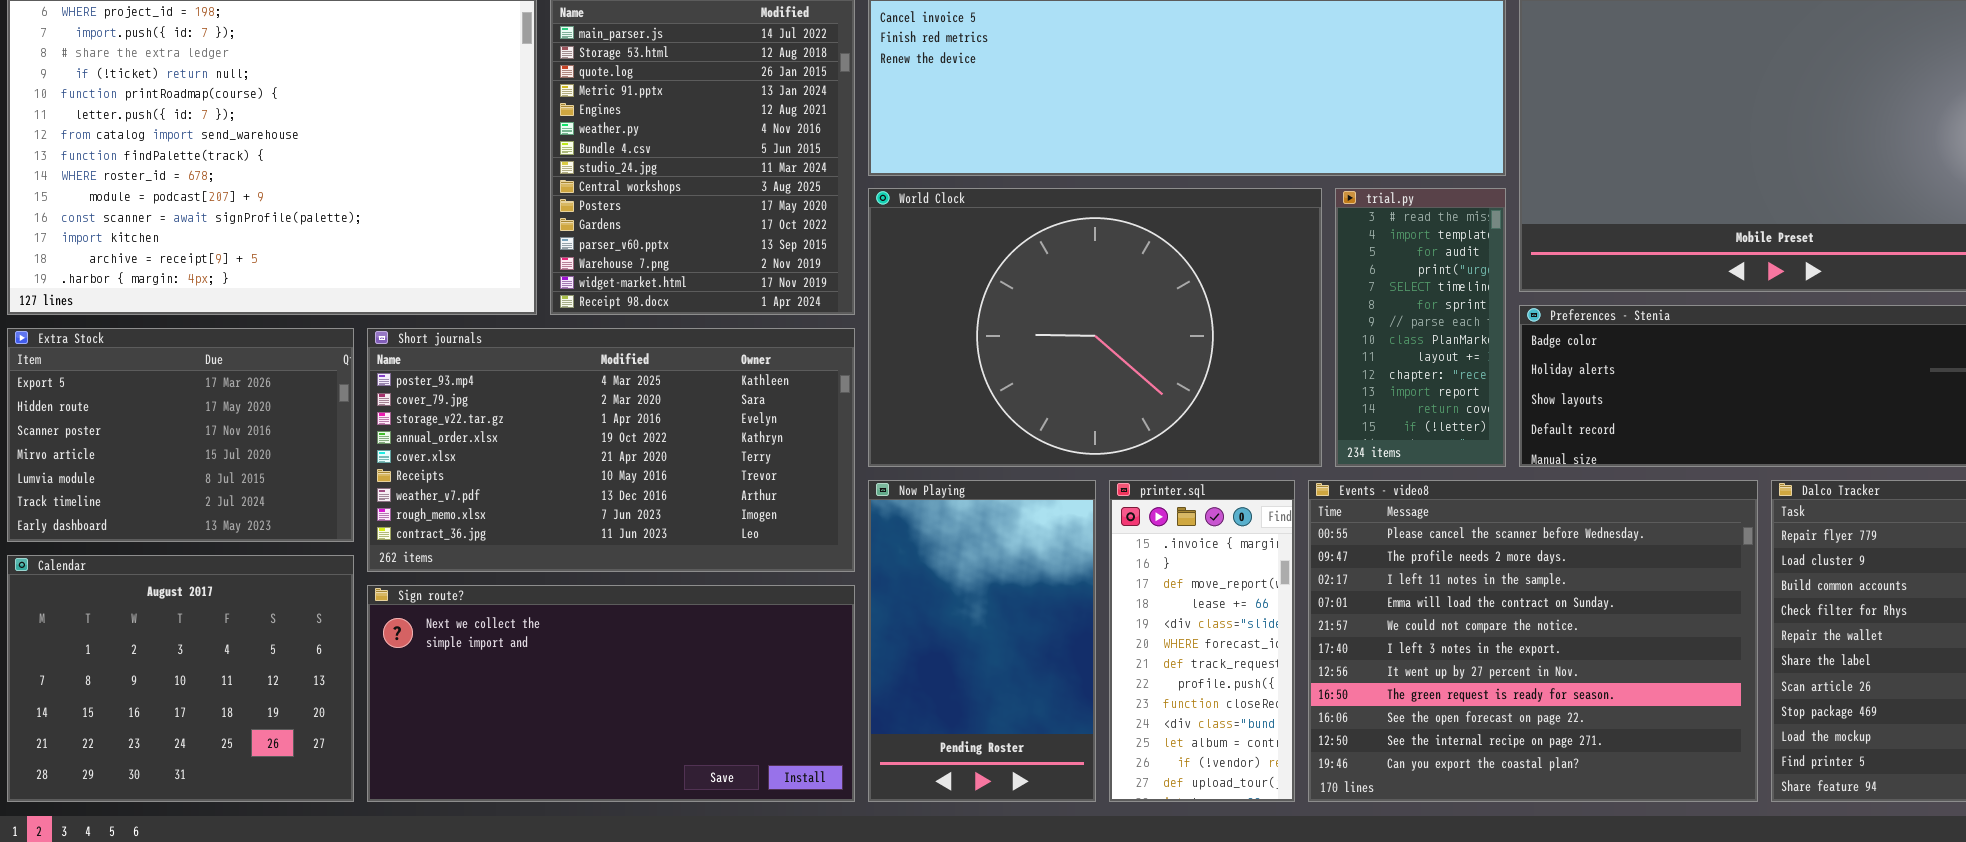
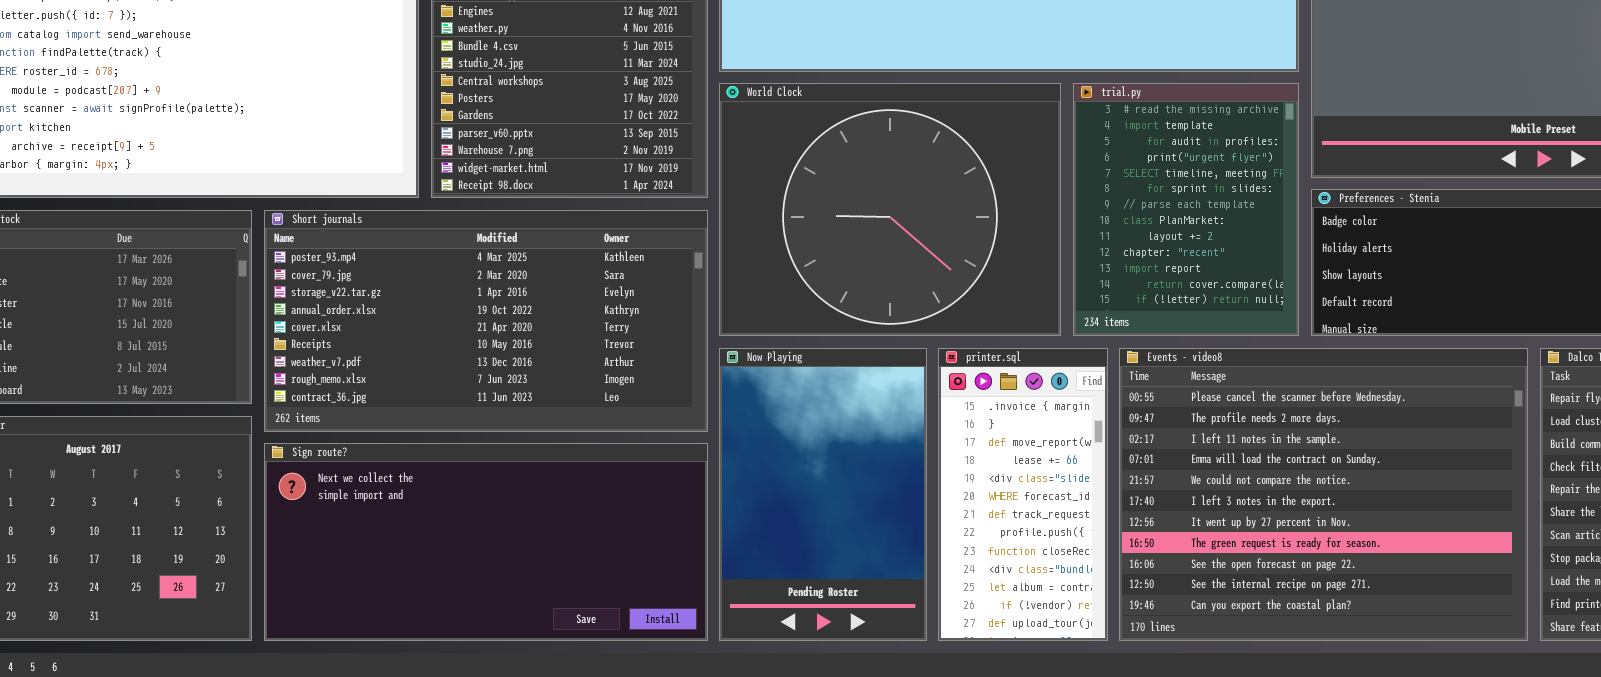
World Clock: [868,188,1322,467] -> [719,83,1061,336], resized
trial.py: [1335,188,1506,467] -> [1073,83,1299,336], resized

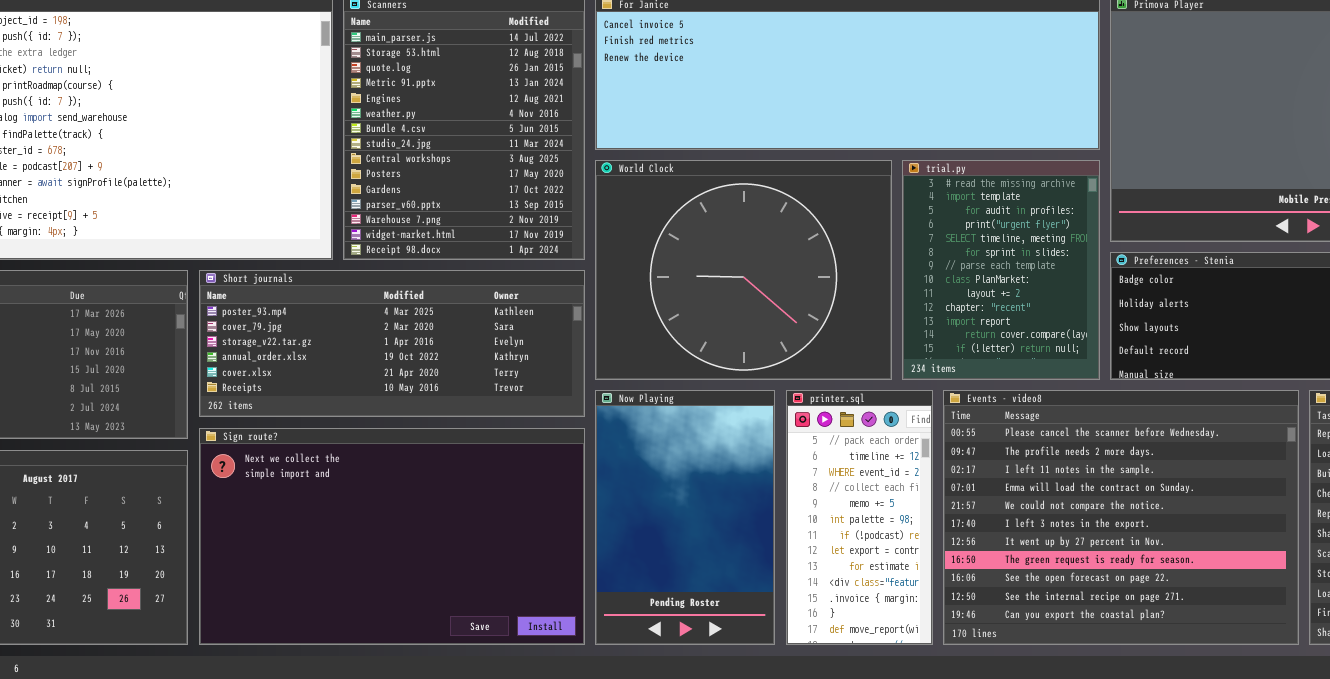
Short journals: [264,210,708,432] -> [199,270,585,417], resized
printer.sql: [938,348,1108,641] -> [786,390,933,645], scrolled up 10 rows
Sign route?: [264,443,708,641] -> [199,428,585,645], resized

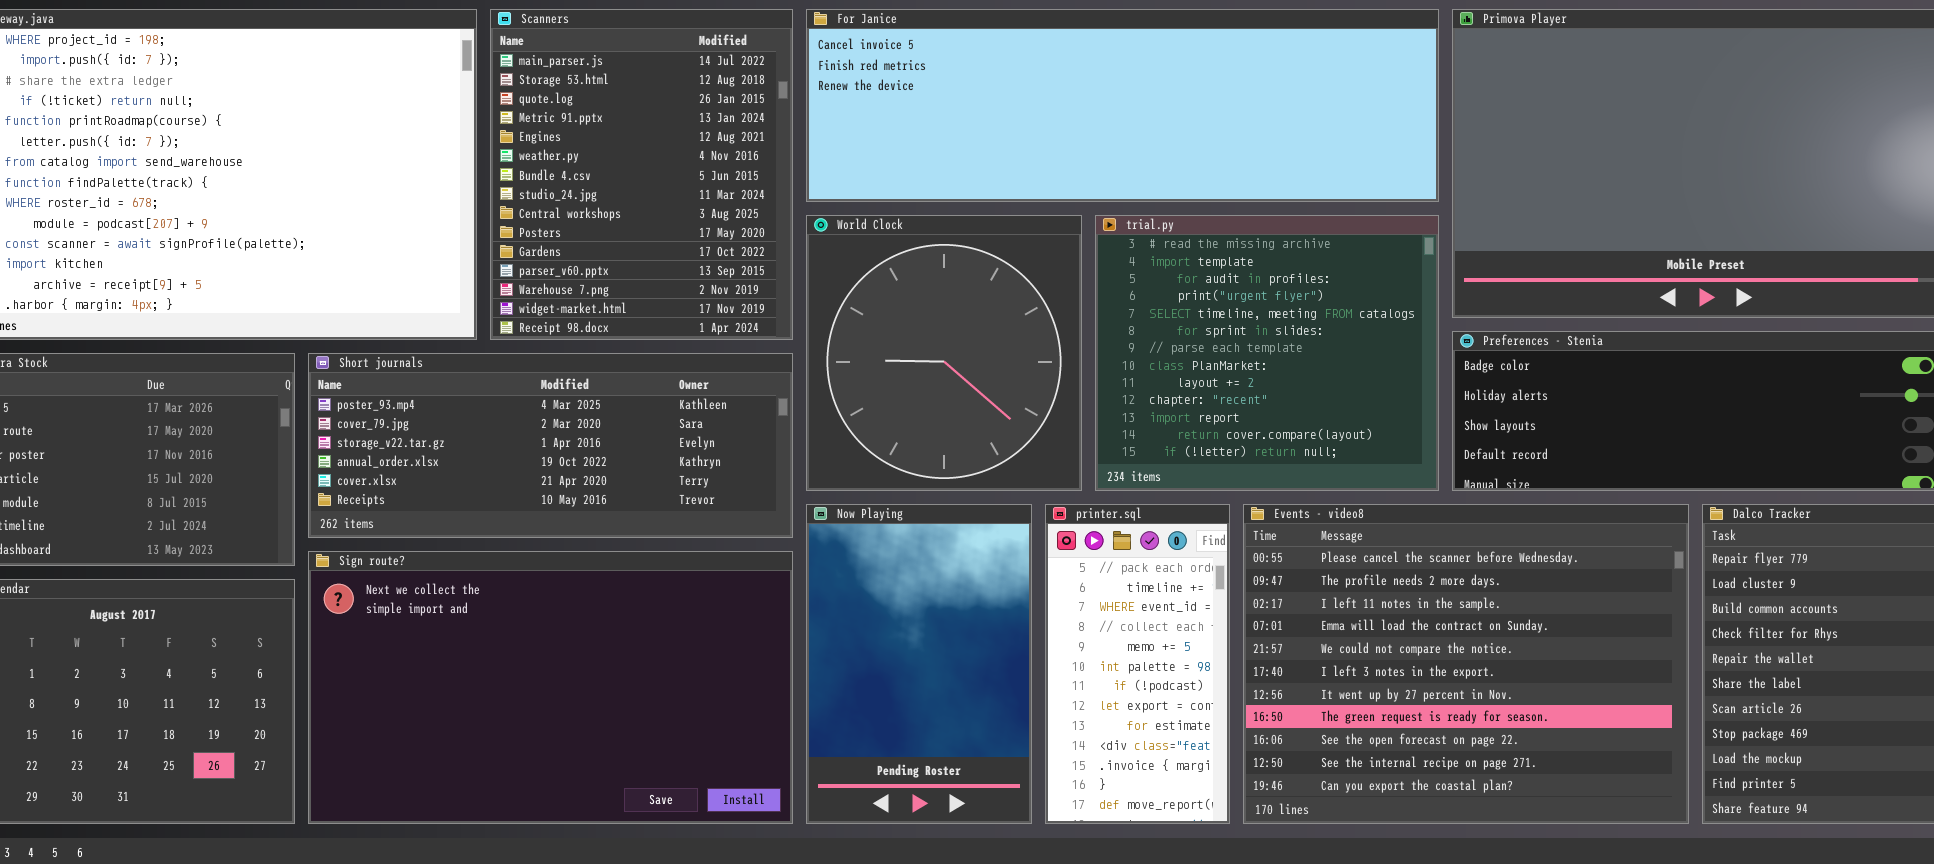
World Clock: [595,160,892,380] -> [806,215,1082,491], resized
trial.py: [902,160,1100,380] -> [1095,215,1439,491], resized

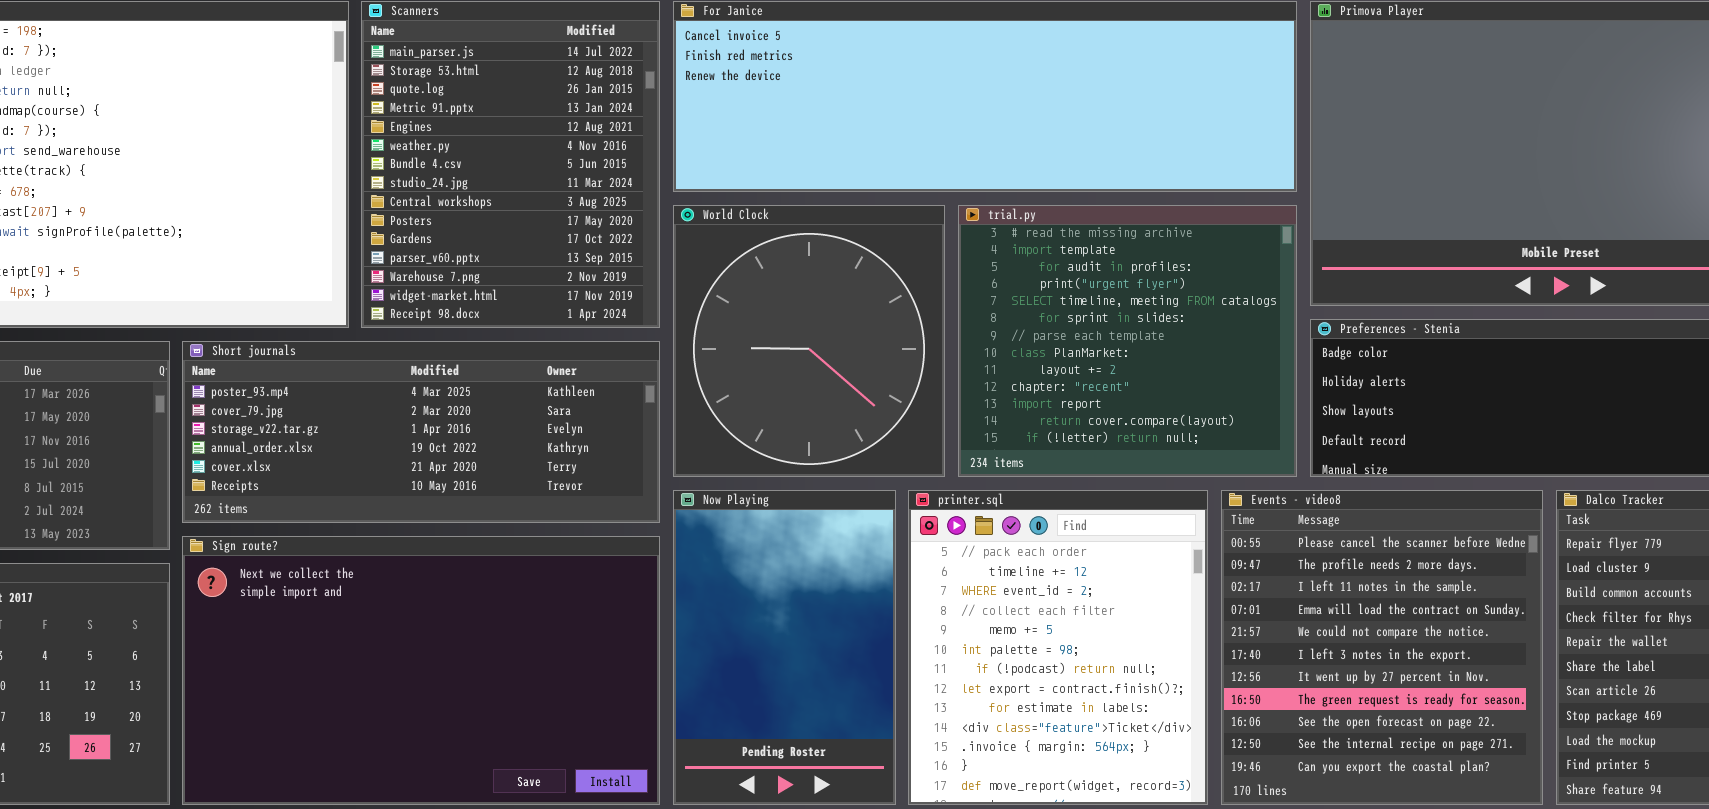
printer.sql: [1045,504,1230,824] -> [908,490,1208,805], resized
Events - video8: [1243,504,1689,824] -> [1221,490,1543,805], resized

